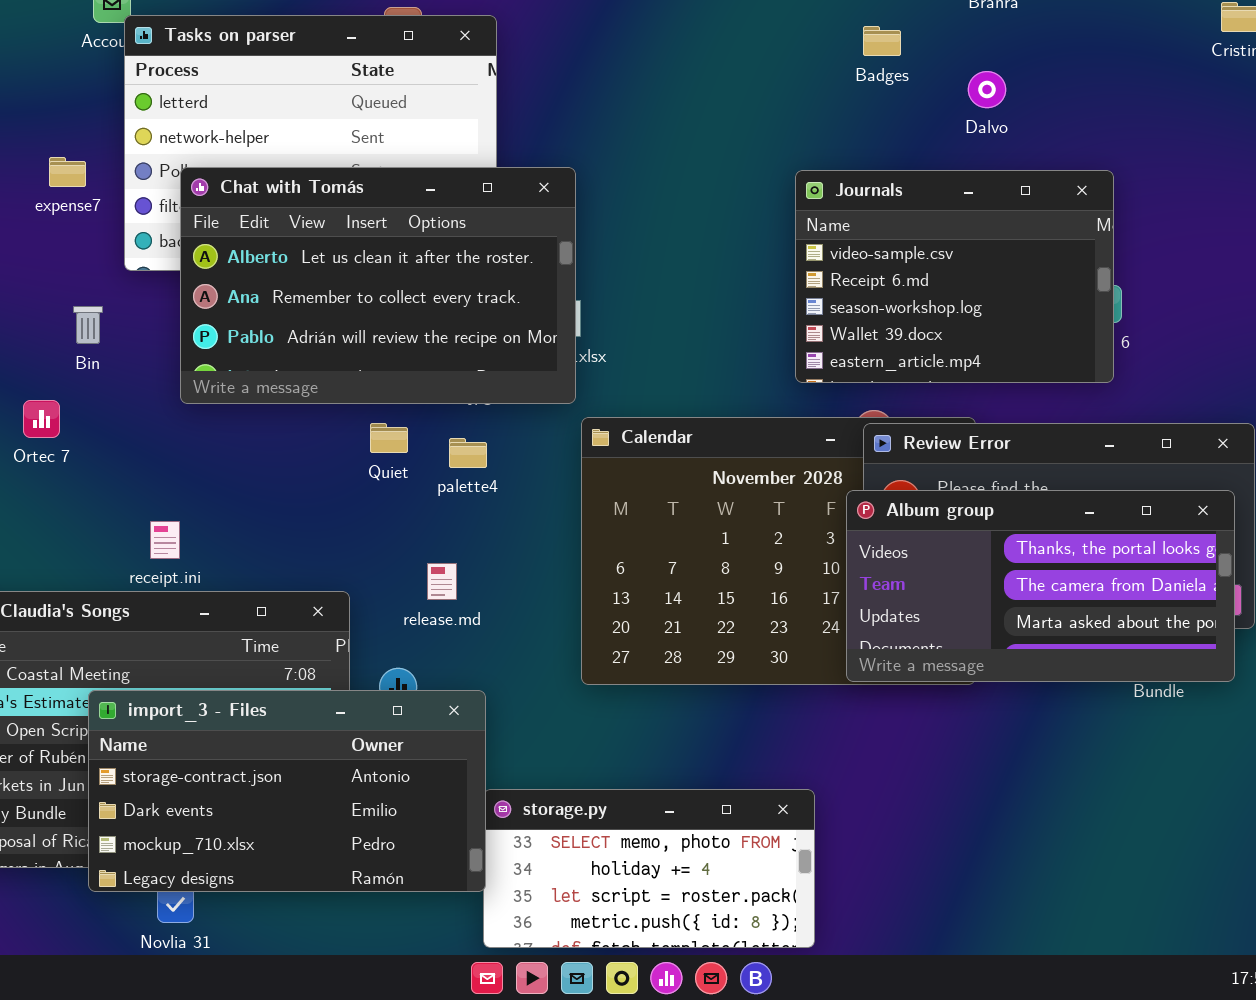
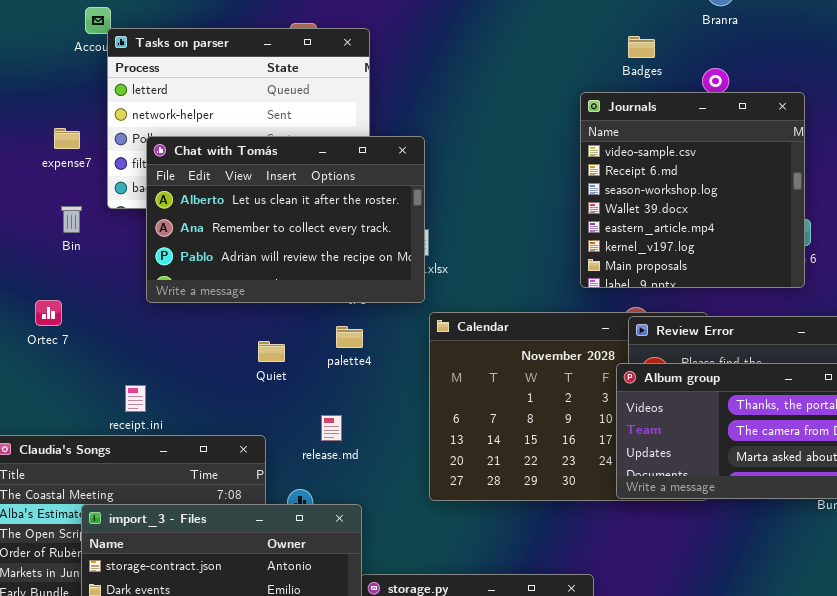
Journals: [795,170,1114,383] -> [580,92,805,288], resized
Bin: [73,306,103,344] -> [61,206,82,233], moved
Quiet: [370,423,408,453] -> [258,341,285,362], moved

